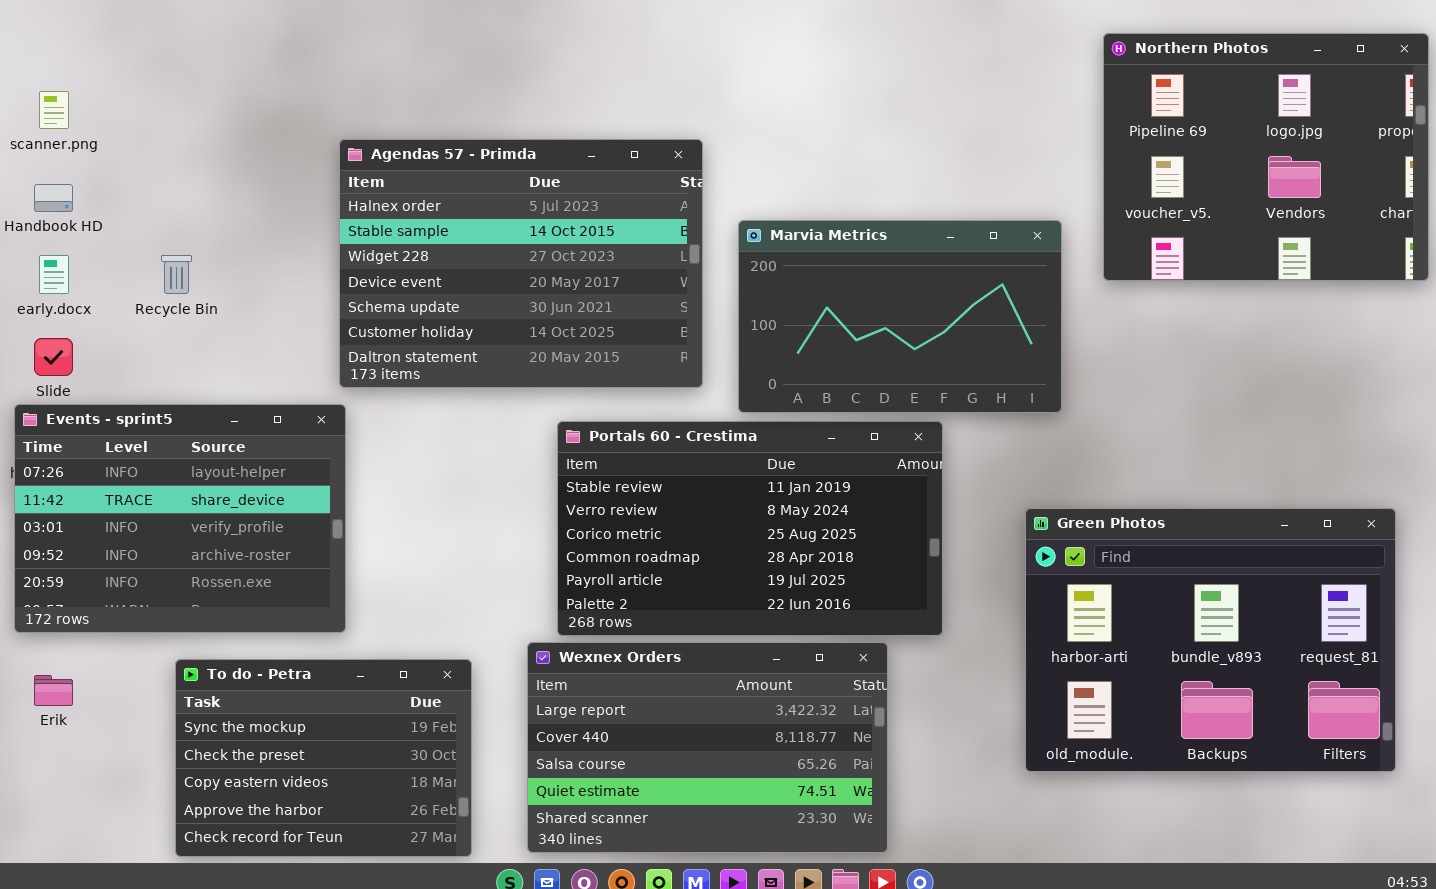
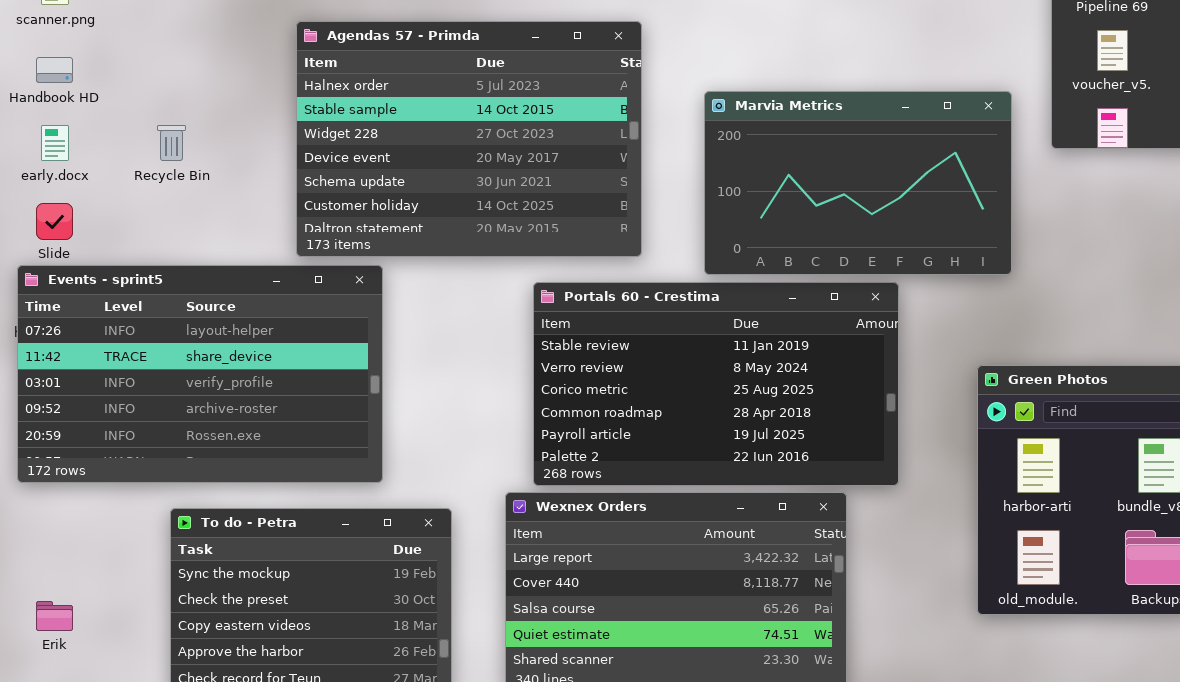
Agendas 57 - Primda: [339,139,703,388] -> [296,21,642,257], moved
Events - sprint5: [14,404,346,633] -> [17,265,383,483], resized
Erik: [34,675,73,706] -> [36,601,73,631], moved

